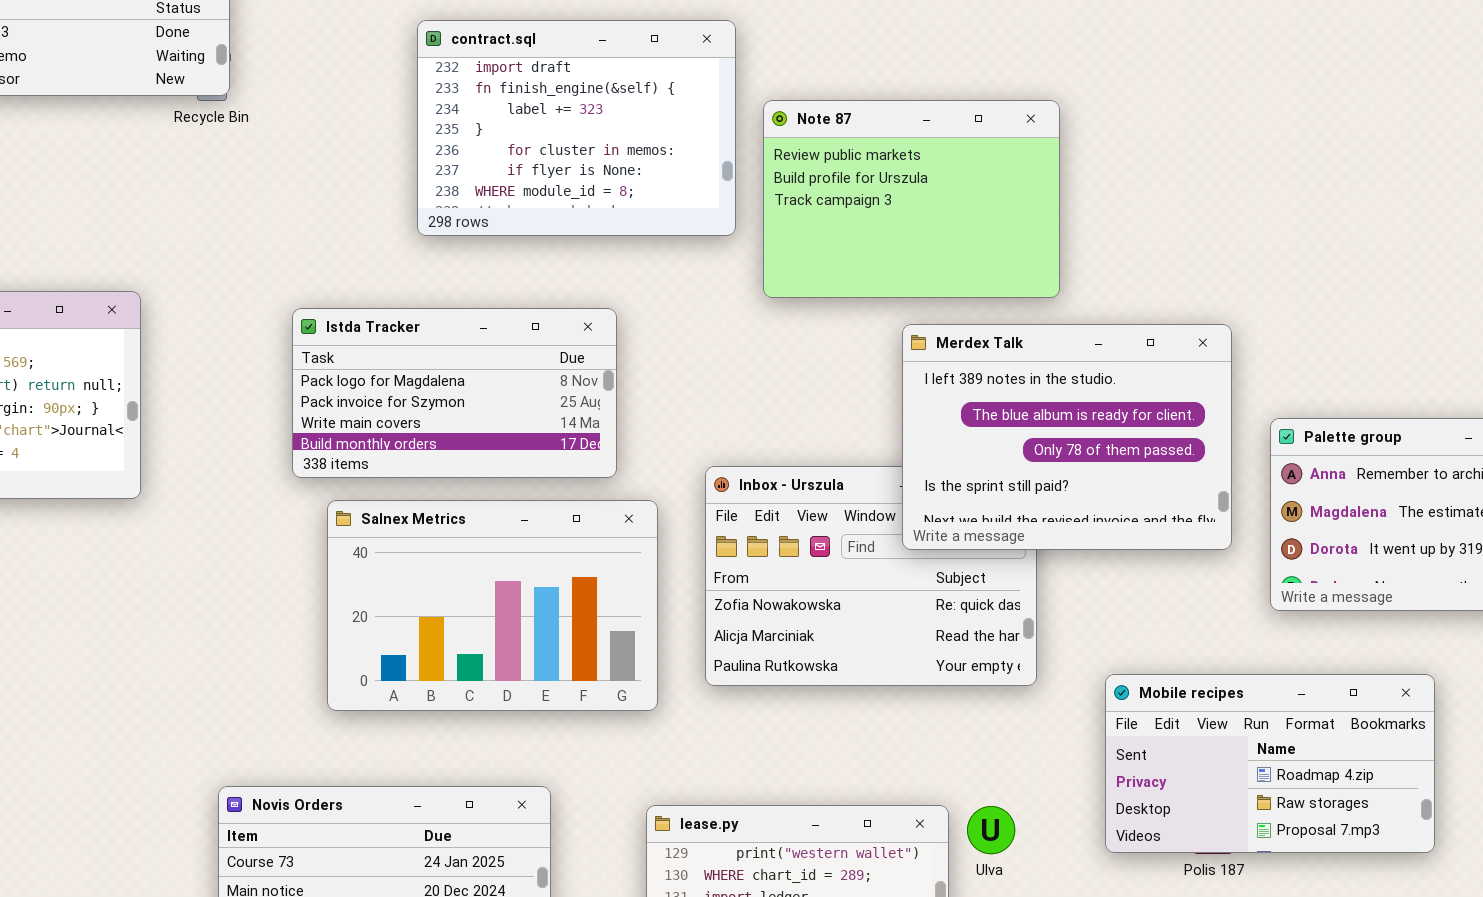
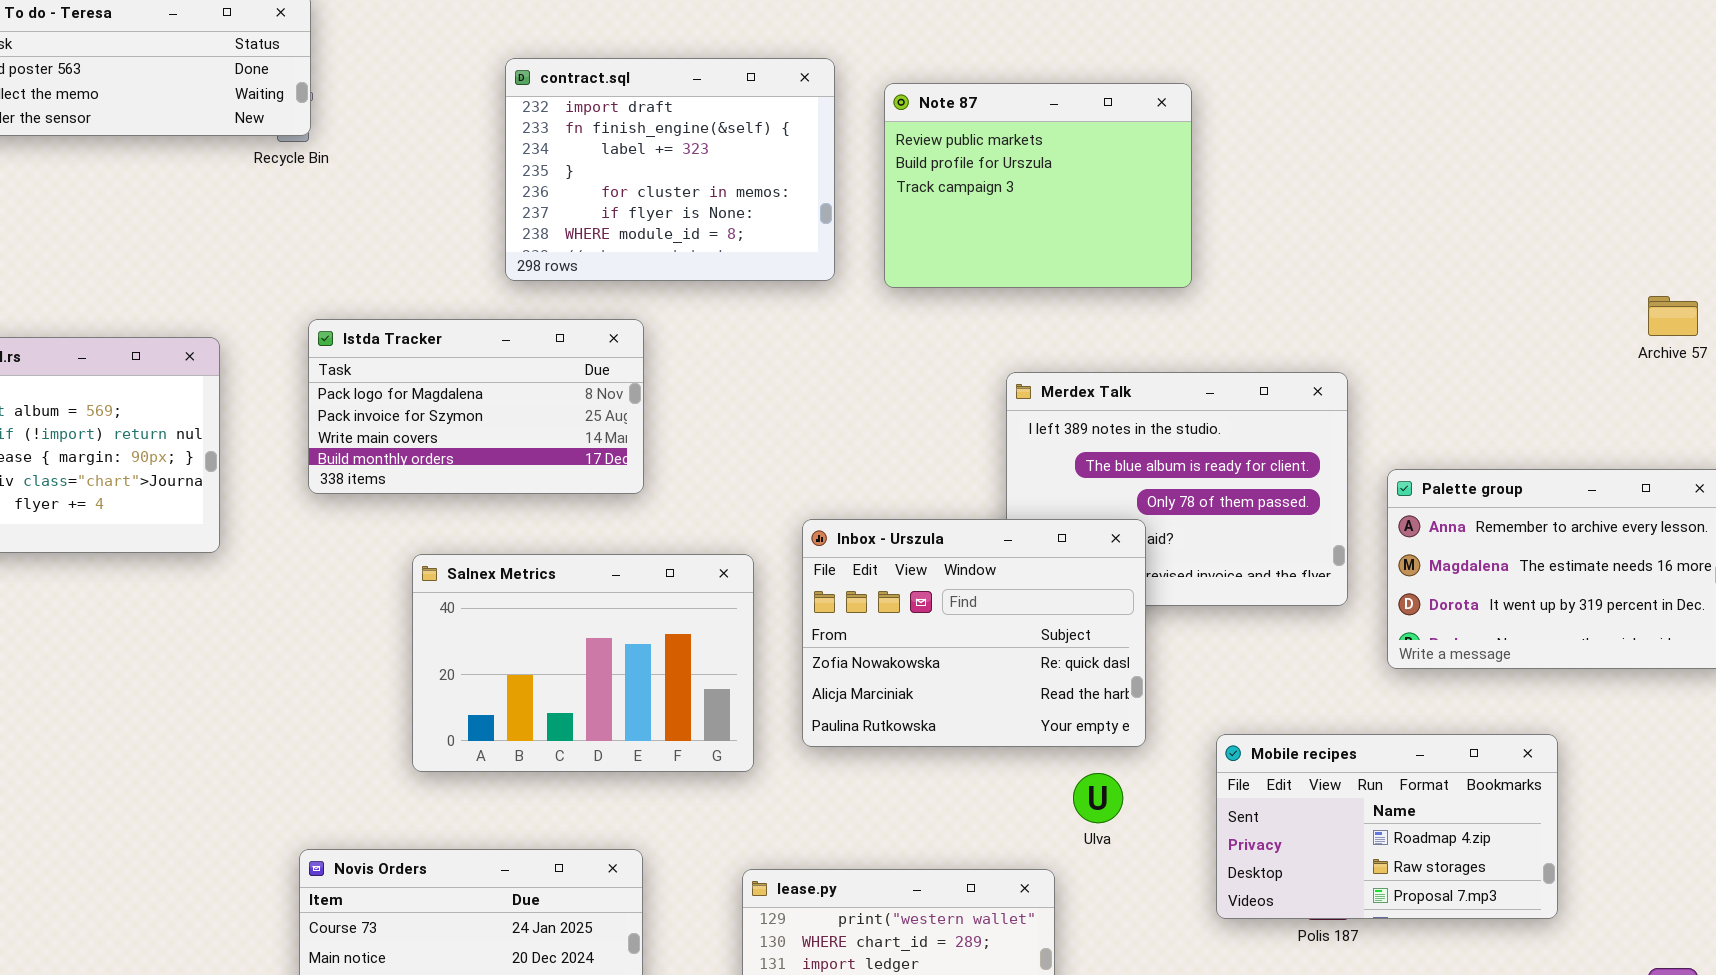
Note 87: [763,100,1060,298] -> [884,83,1192,288], moved
Istda Tracker: [292,308,617,478] -> [308,319,644,494], moved
Inbox - Urszula: [705,466,1037,686] -> [802,519,1146,747], raised
Ulva: [967,806,1015,854] -> [1073,773,1123,823], moved

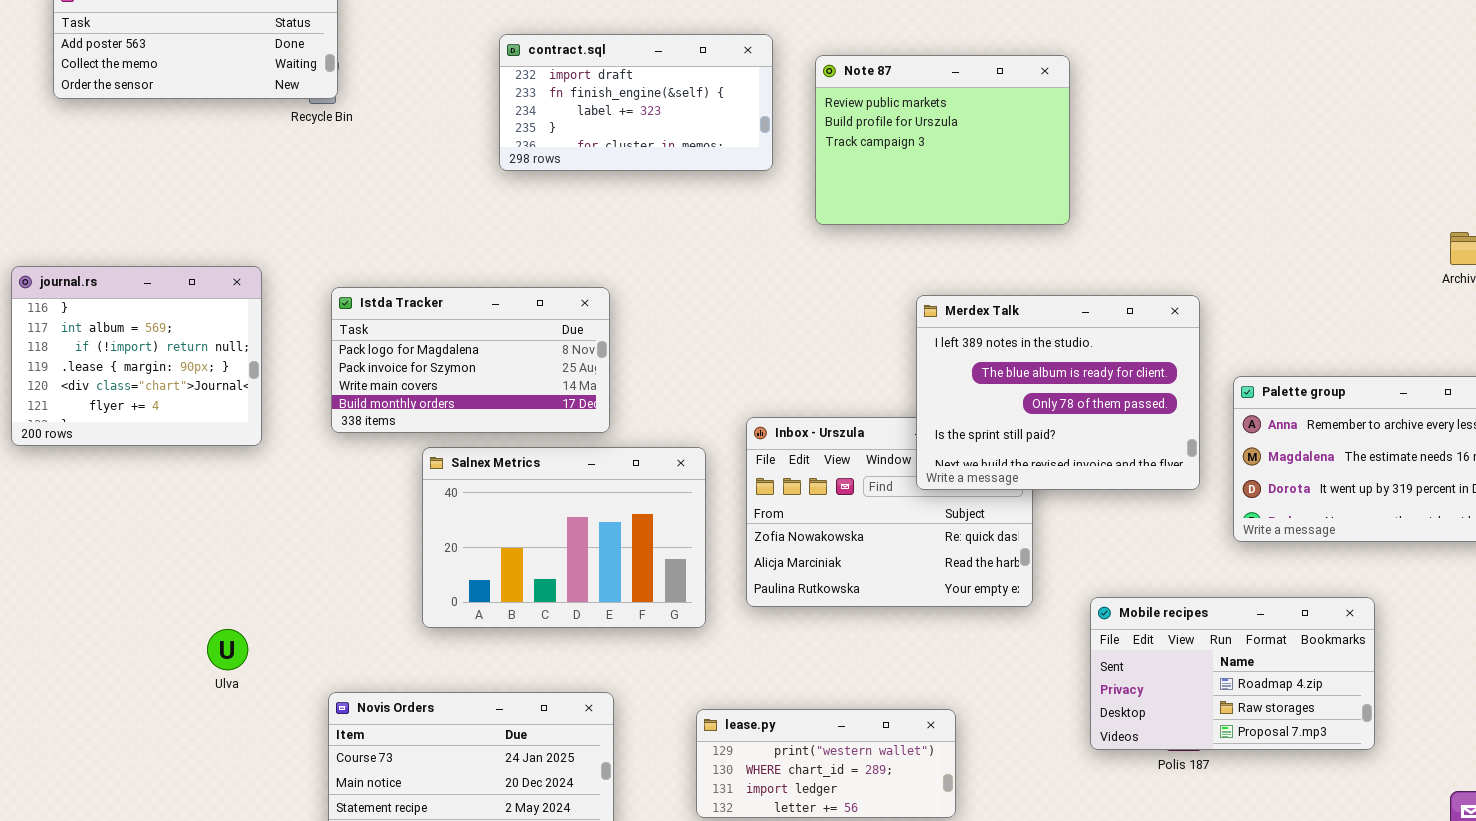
contract.sql: [505,58,835,281] -> [499,34,773,171], resized
Istda Tracker: [308,319,644,494] -> [331,287,610,433], moved
Merdex Talk: [1006,372,1348,606] -> [916,295,1200,490], raised
Ulva: [1073,773,1123,823] -> [207,629,248,670], moved

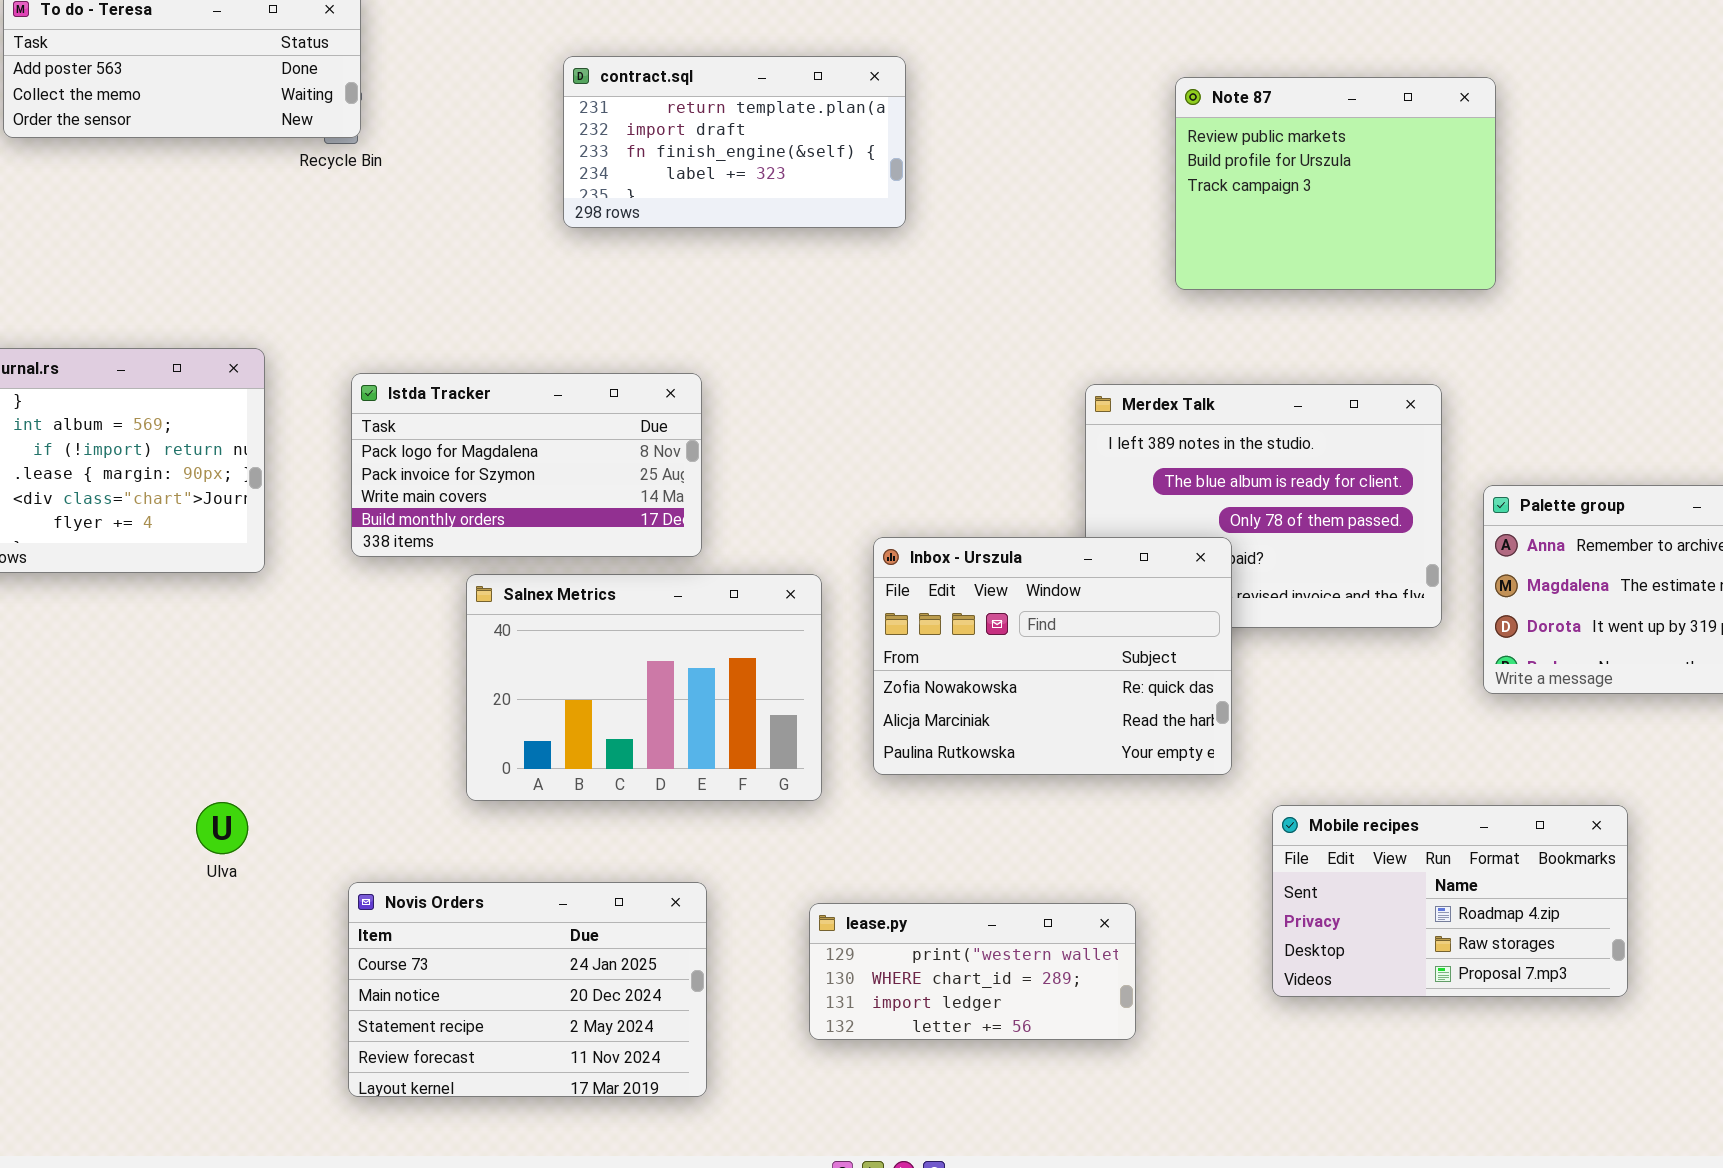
contract.sql: [499,34,773,171] -> [563,56,906,228], scrolled up 1 row
Note 87: [815,55,1070,225] -> [1175,77,1496,290], moved
Inbox - Urszula: [746,417,1033,607] -> [873,537,1232,775], raised
Mobile recipes: [1090,597,1375,750] -> [1272,805,1628,997], moved

